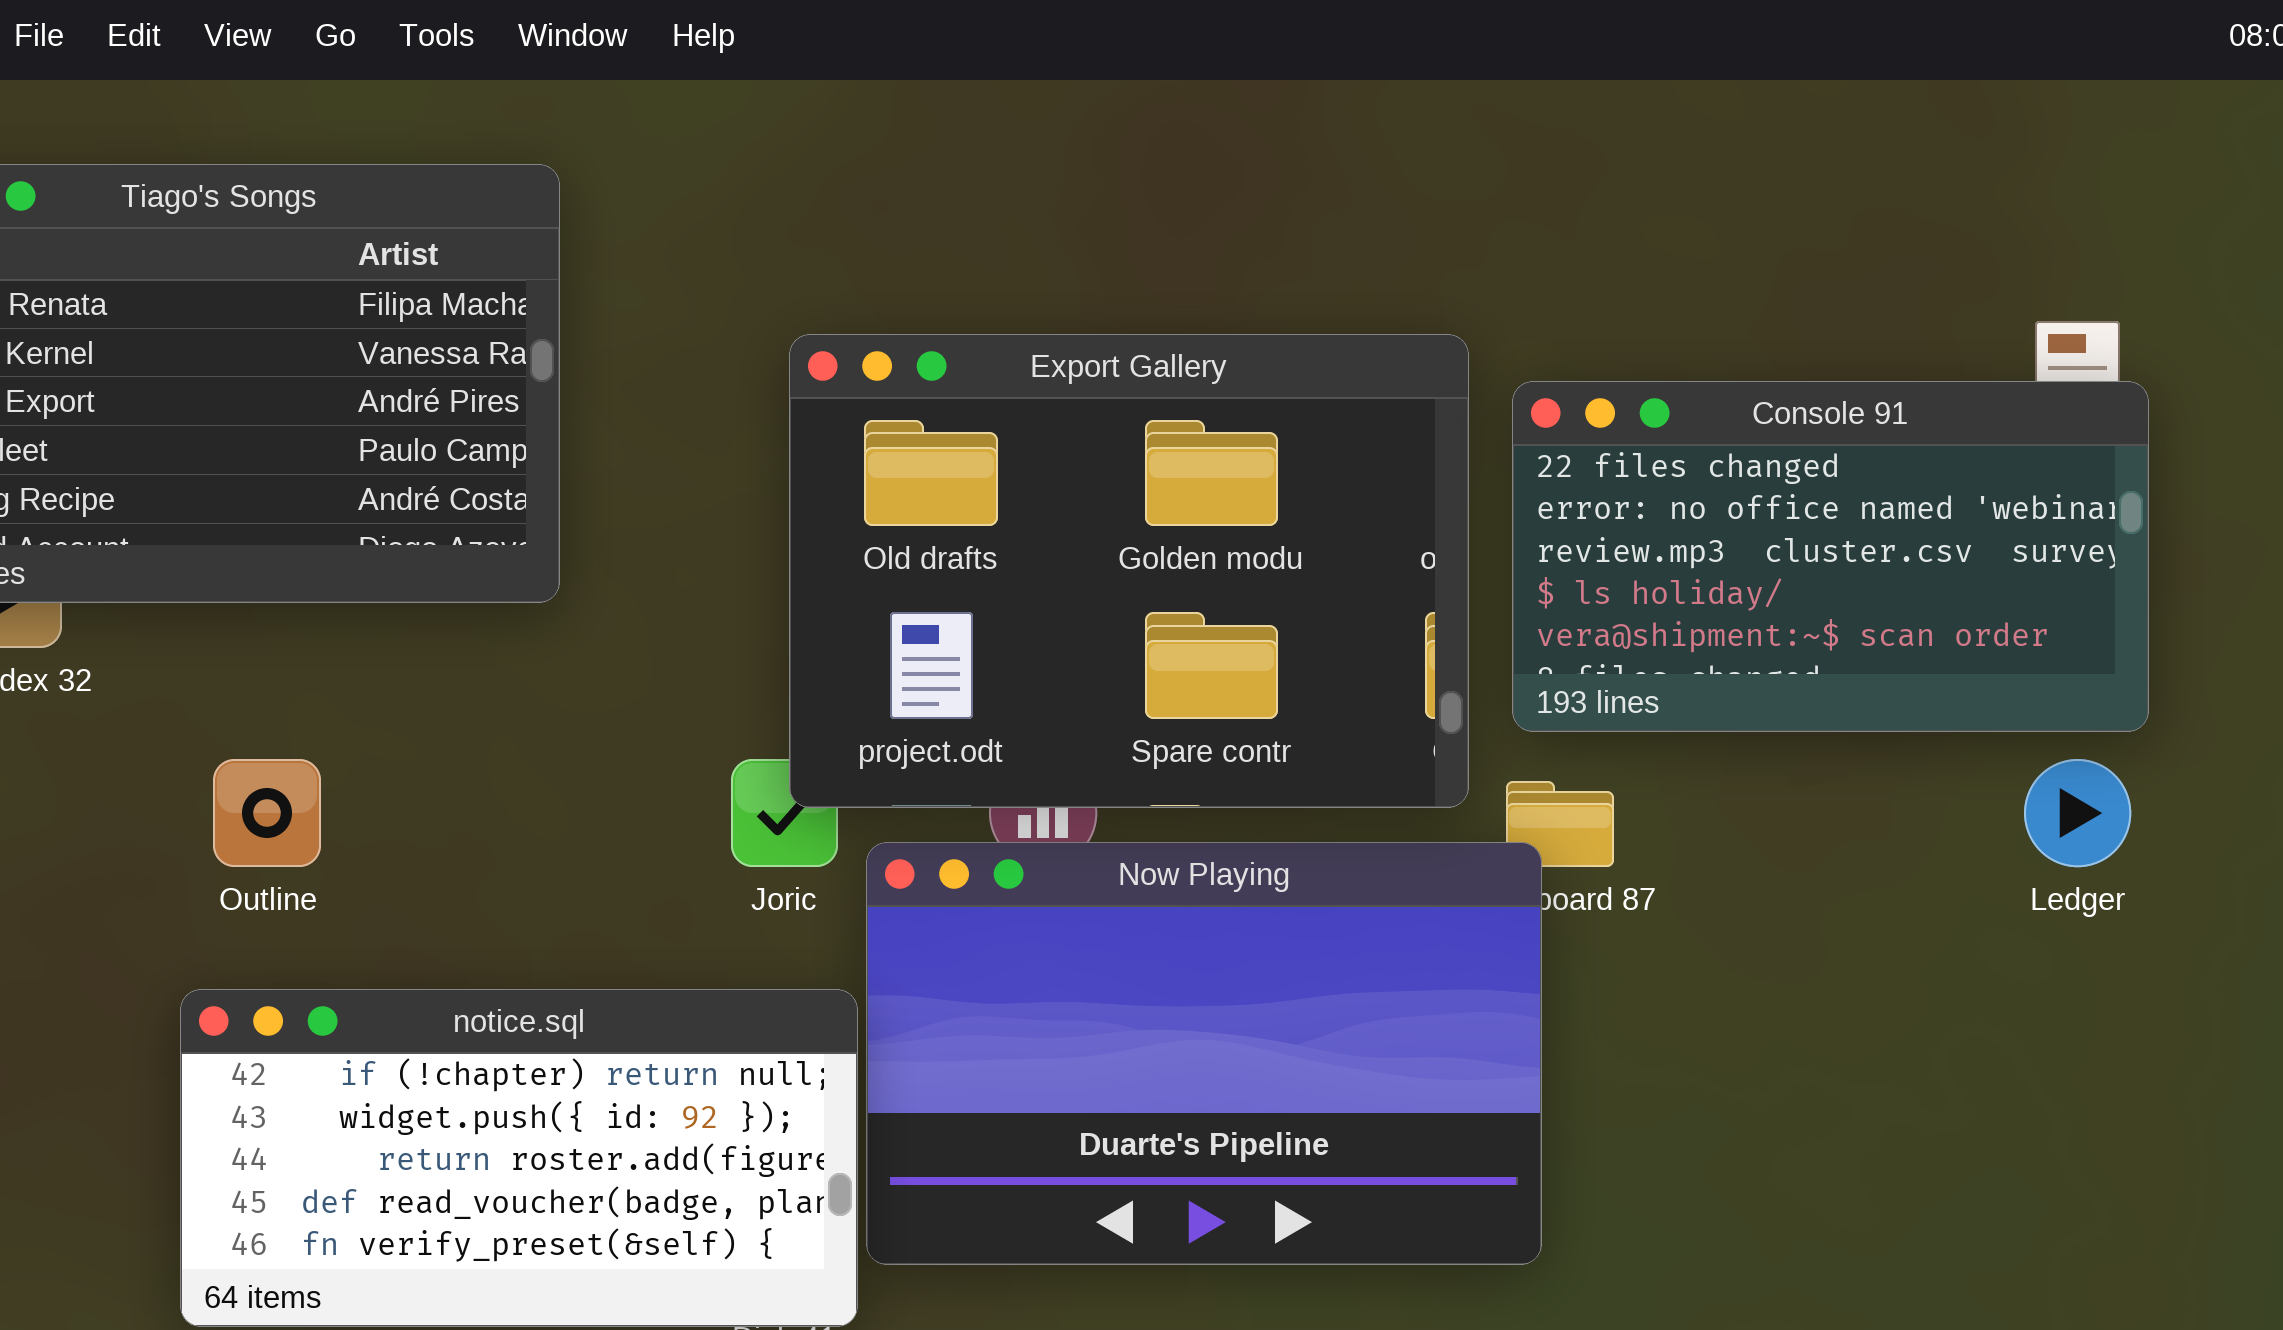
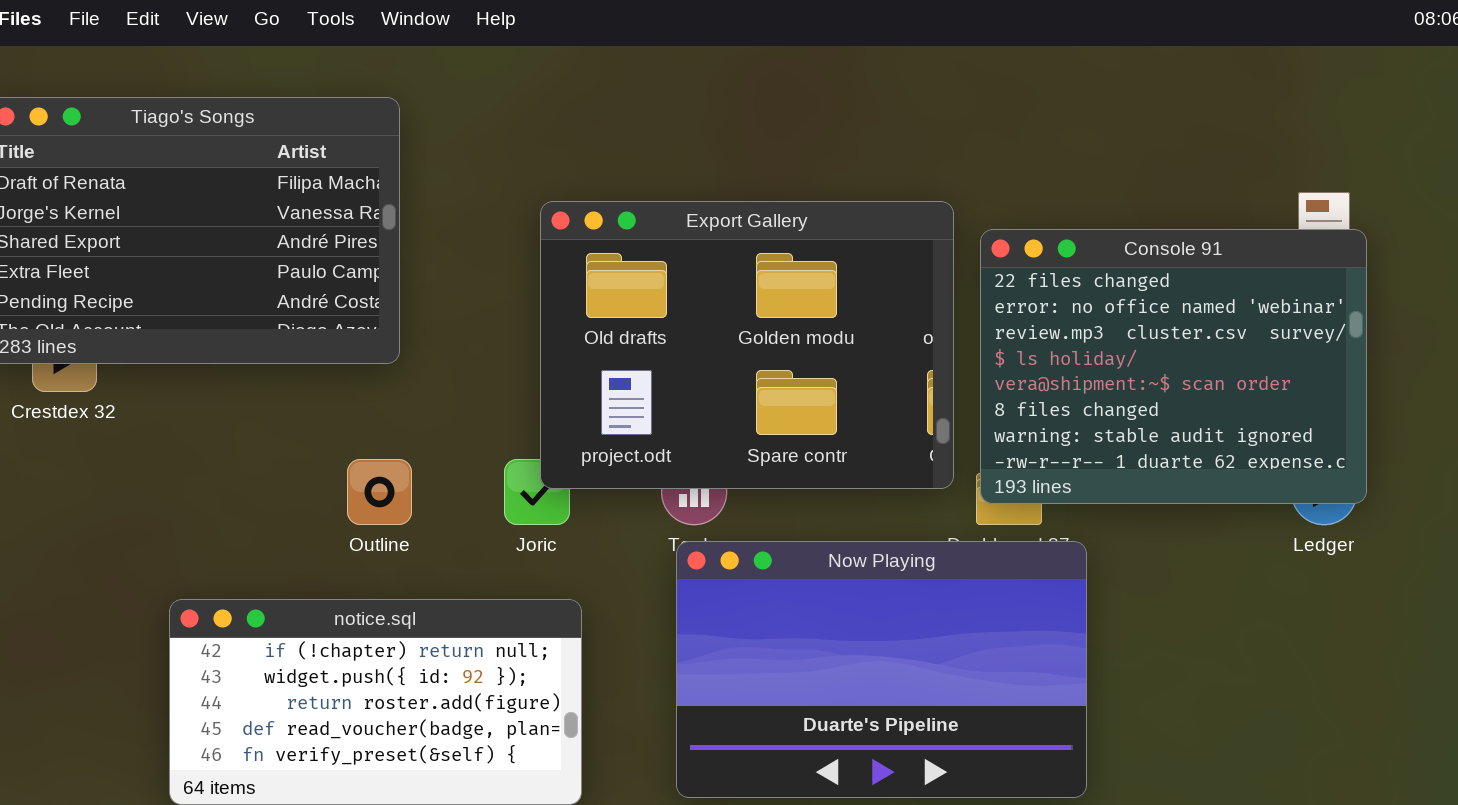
Console 91: [1512,381,2149,732] -> [980,229,1367,504], resized
Outline: [213,759,321,867] -> [347,459,412,525], moved
Now Playing: [866,842,1542,1265] -> [676,541,1087,798], moved

